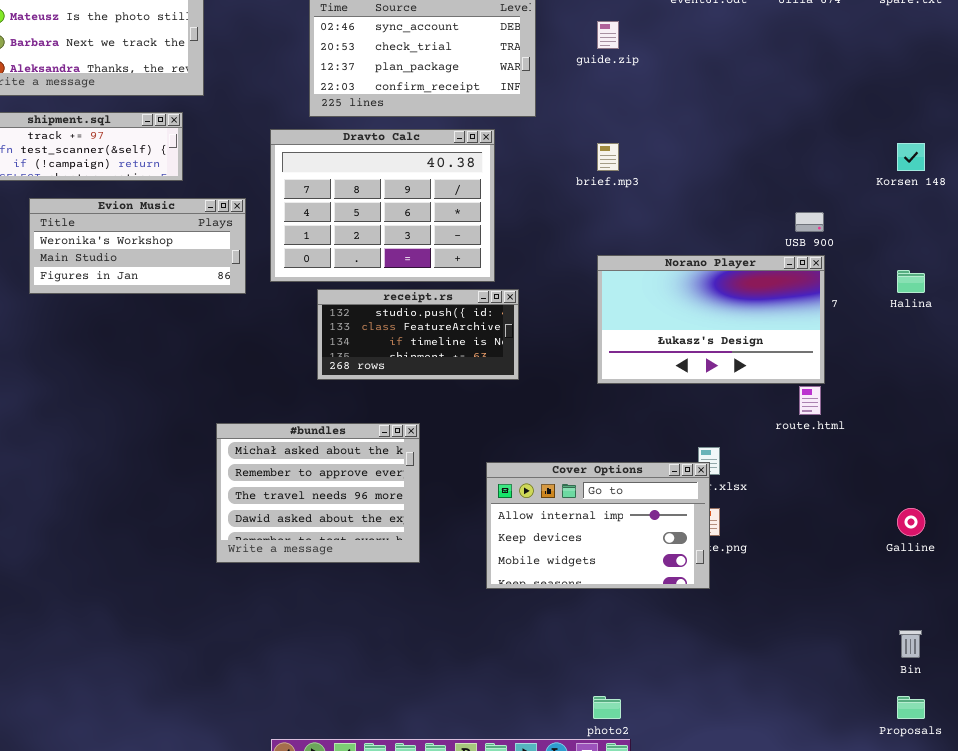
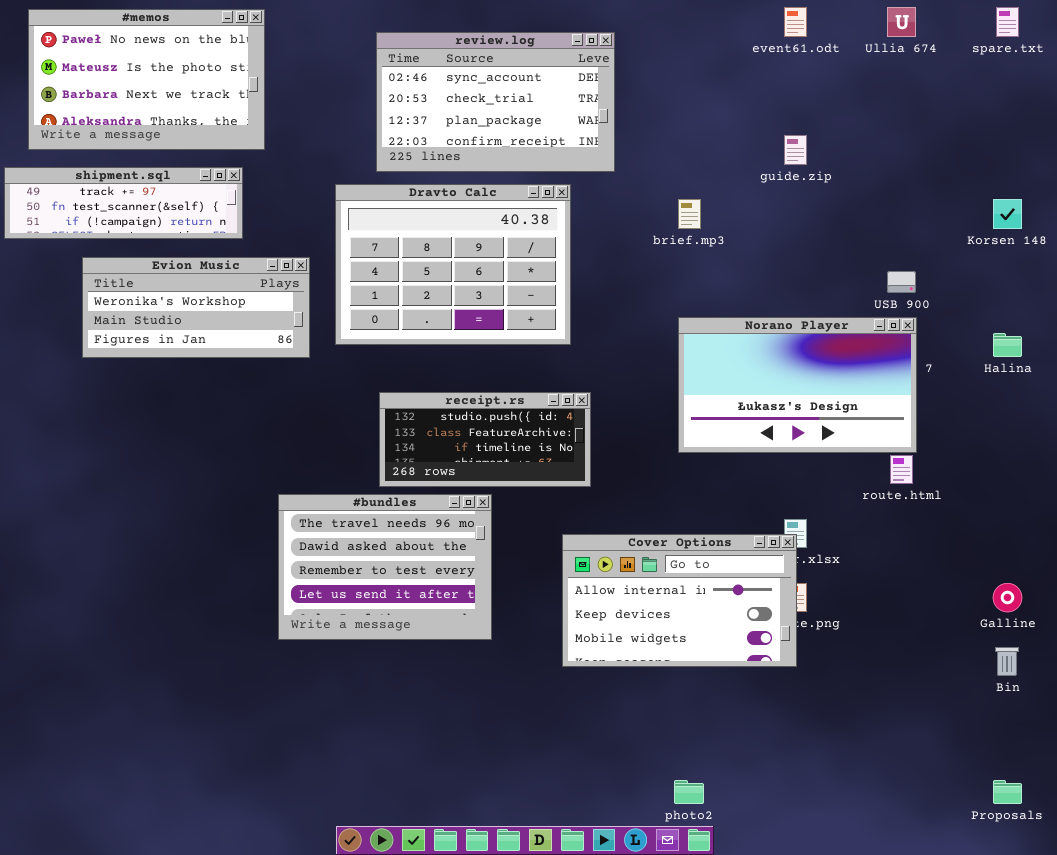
guide.zip: [597,21,619,49] -> [784,135,807,165], moved
receipt.rs: [317,289,519,380] -> [379,392,591,487], moved
#bundles: [216,423,420,563] -> [278,494,492,640], scrolled down 2 rows
Bin: [899,630,922,658] -> [995,647,1019,676], moved

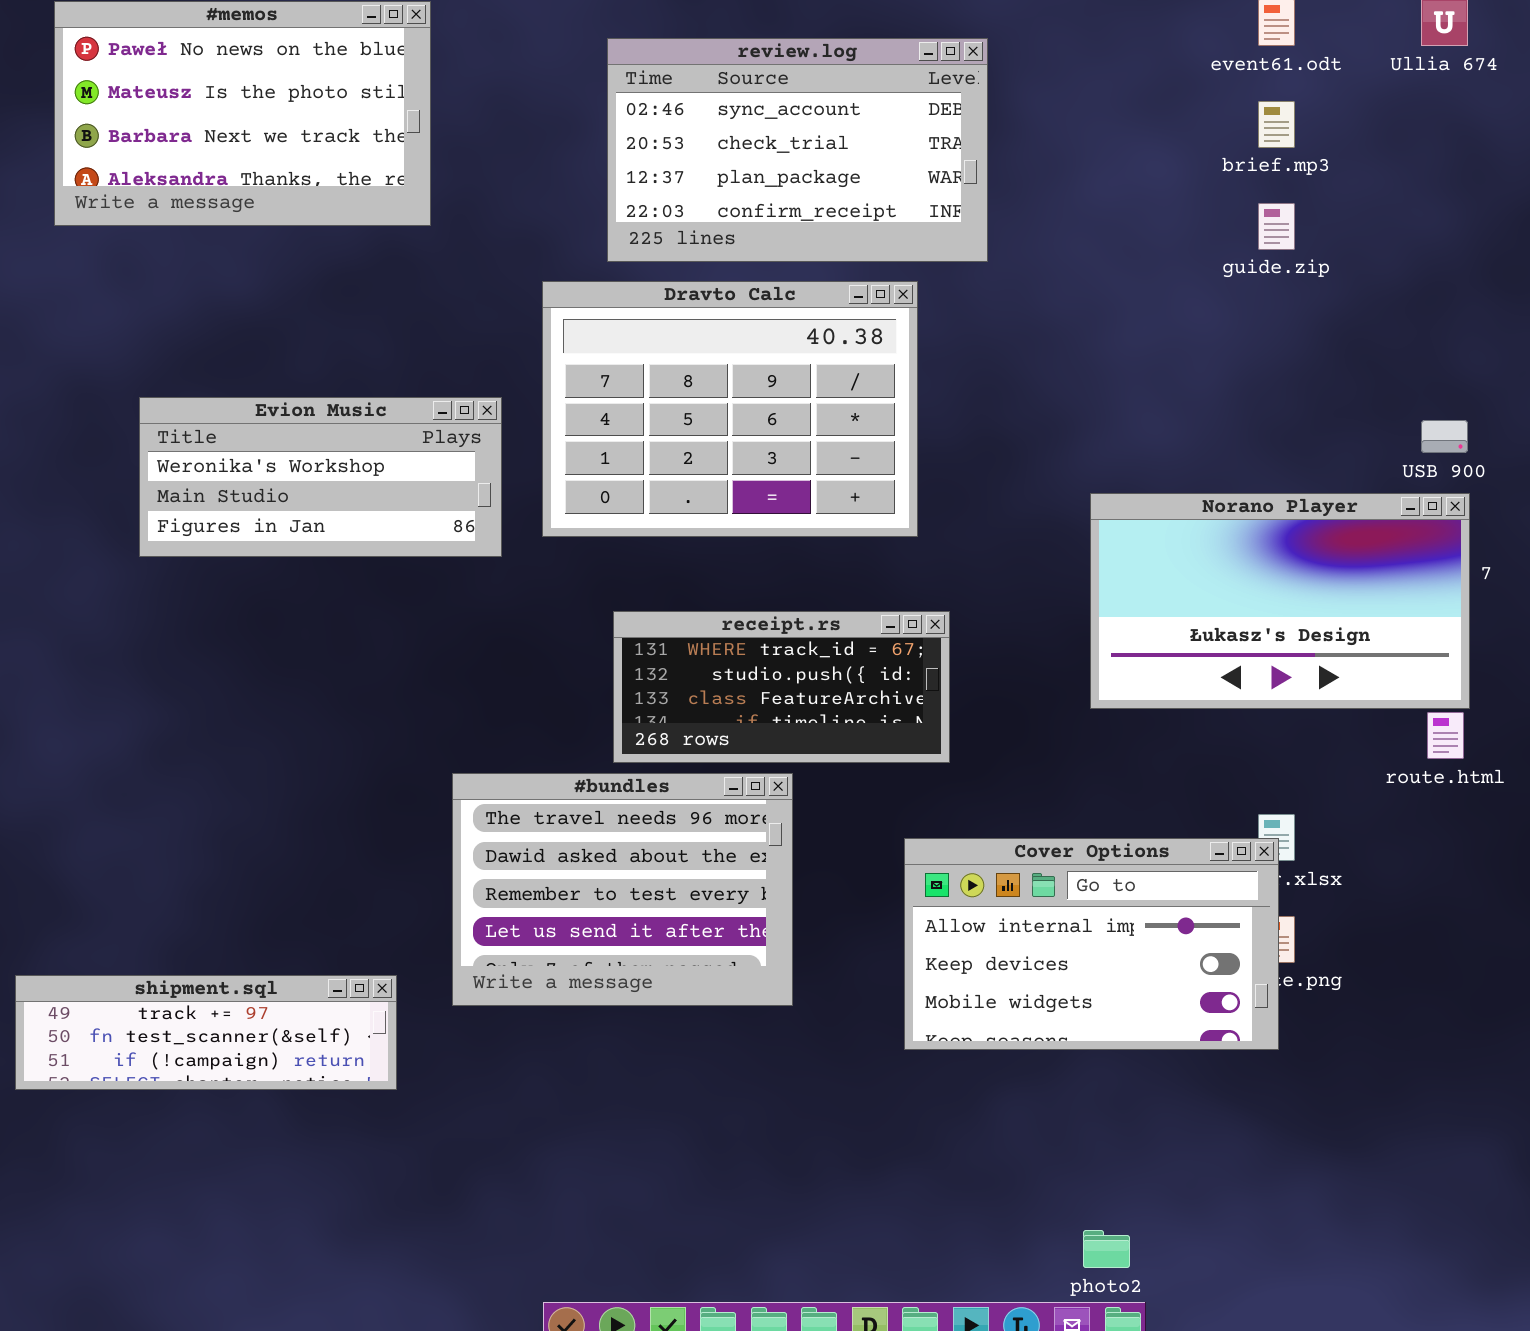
shipment.sql: [4,167,243,239] -> [15,975,397,1090], moved
brief.mp3: [678,199,701,229] -> [1258,101,1295,148], moved
receipt.rs: [379,392,591,487] -> [613,611,950,763], scrolled up 1 row

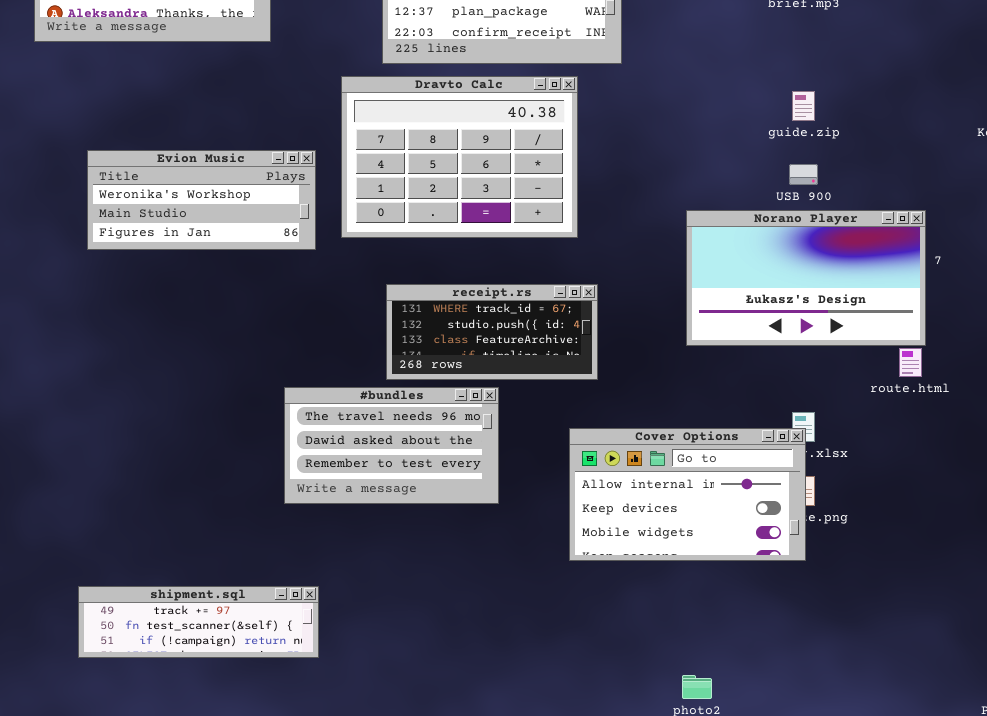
guide.zip: [1258,203,1295,250] -> [792,91,815,121], moved
USB 900: [1421,420,1468,453] -> [789,164,818,185], moved
#bundles: [452,773,793,1006] -> [284,387,499,504], resized
shipment.sql: [15,975,397,1090] -> [78,586,319,658], moved

